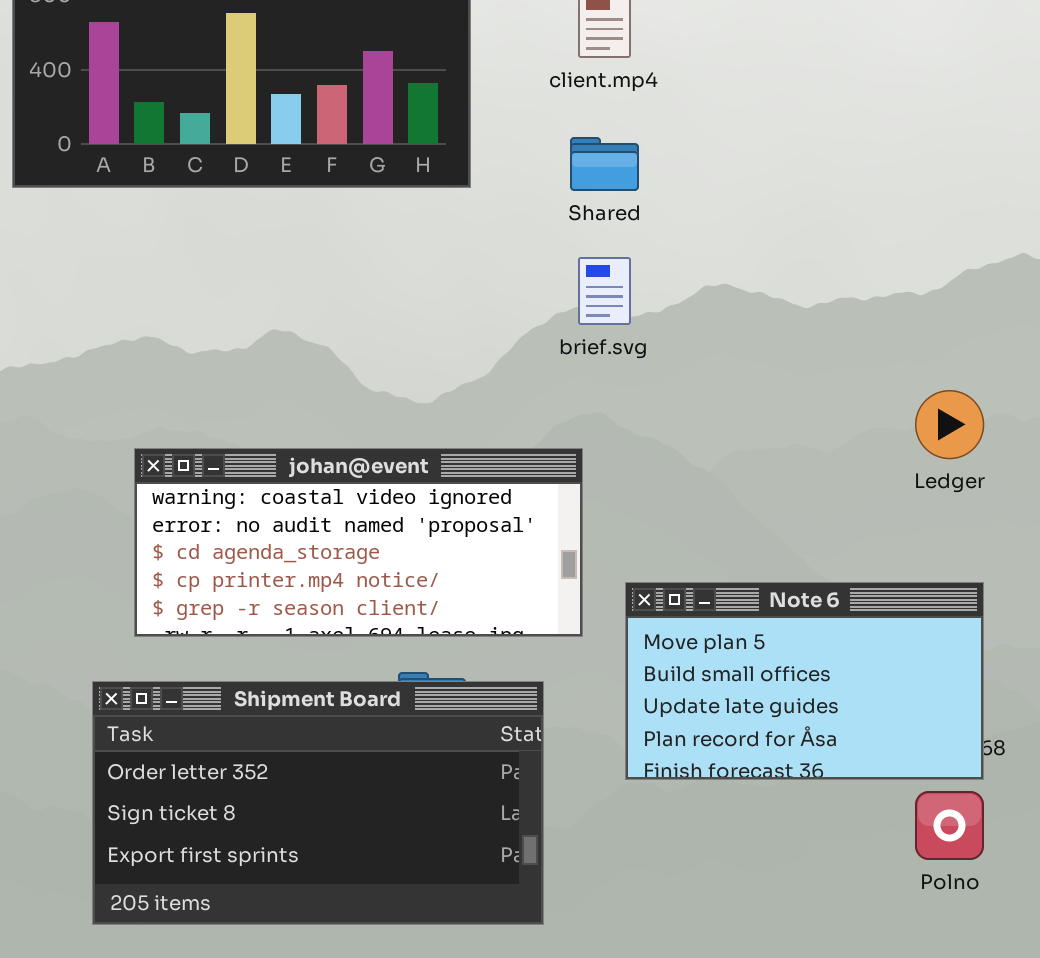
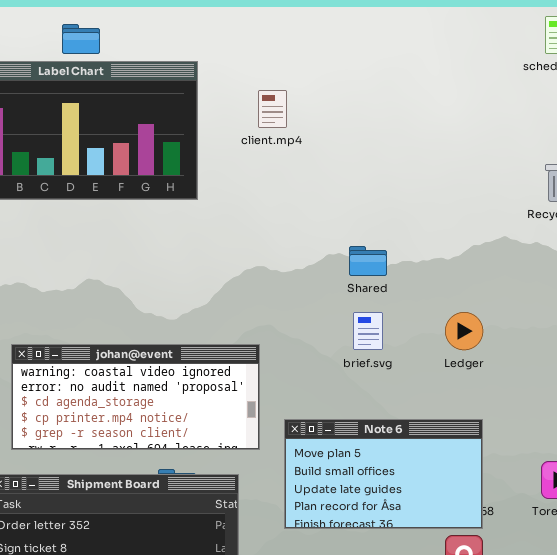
Shared: [570,137,639,191] -> [349,246,387,276], moved
brief.svg: [578,257,631,325] -> [353,312,383,350], moved

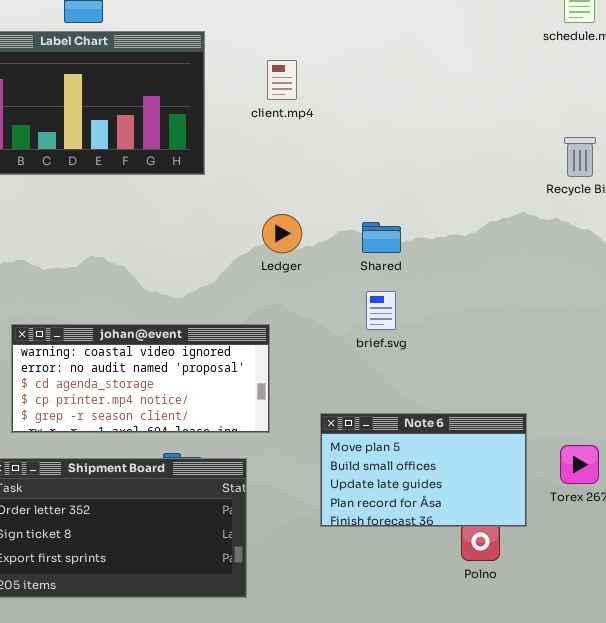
Ledger: [445,312,483,350] -> [262,214,302,253], moved
Note 6: [284,419,483,529] -> [320,413,527,527], moved

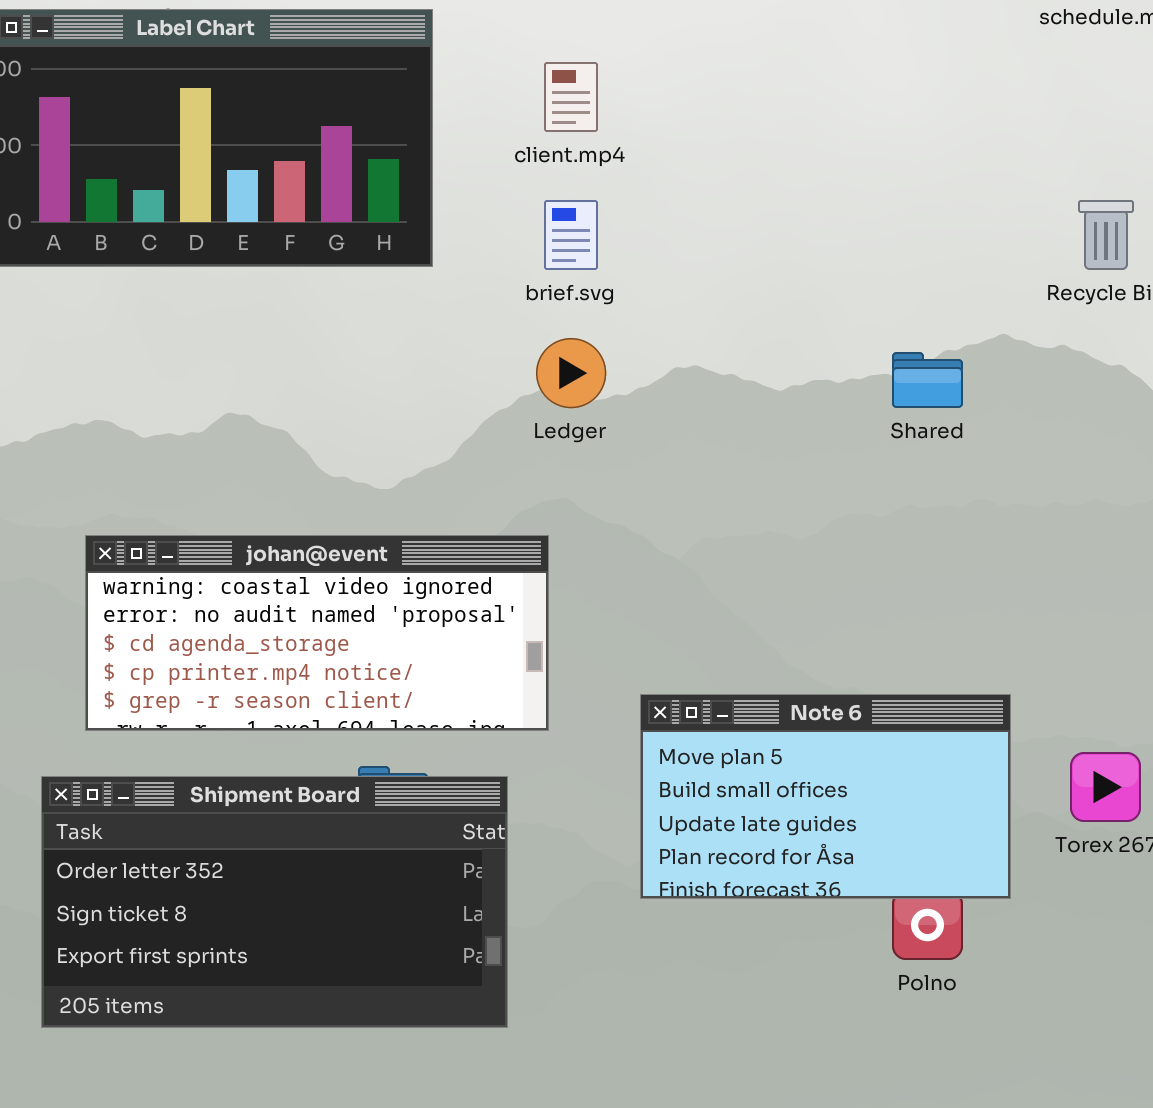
Shared: [362,222,401,253] -> [892,352,963,408], moved
brief.svg: [366,291,396,330] -> [544,200,598,270], moved

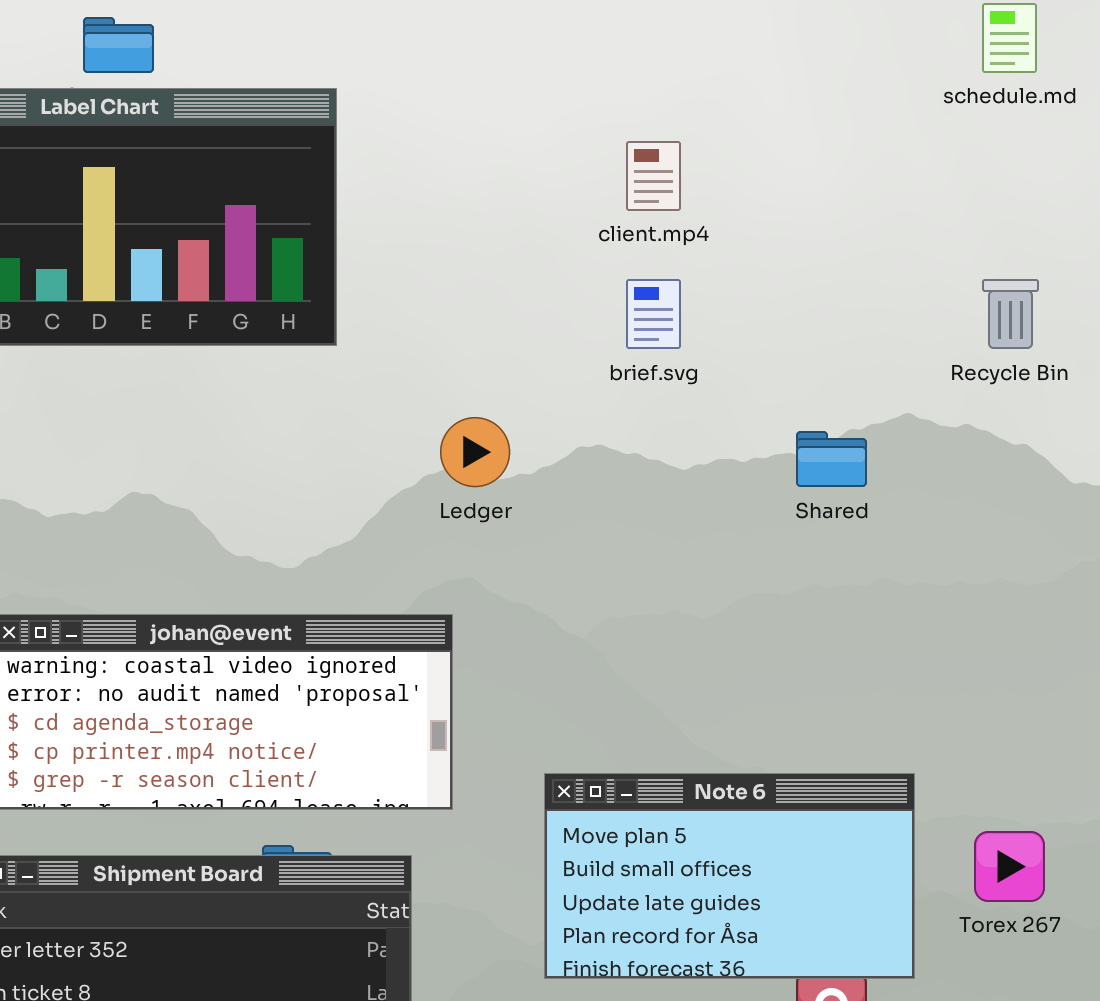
client.mp4: [544,62,598,132] -> [626,141,681,211], moved
brief.svg: [544,200,598,270] -> [626,279,681,349], moved

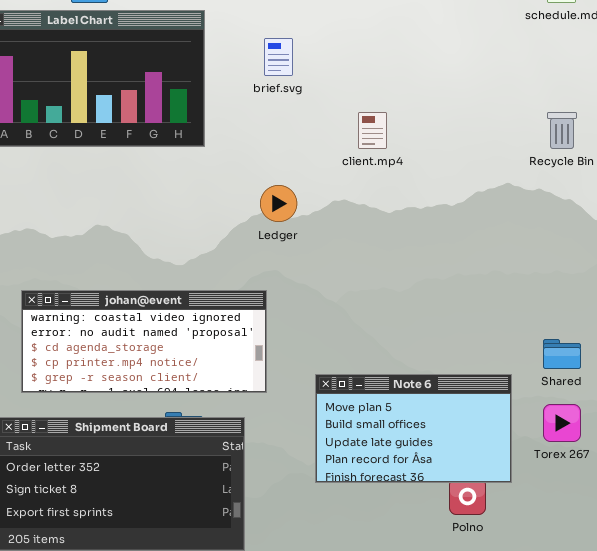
client.mp4: [626,141,681,211] -> [358,112,387,149], moved
brief.svg: [626,279,681,349] -> [264,38,293,76], moved
Shared: [796,431,867,487] -> [543,339,581,369], moved

